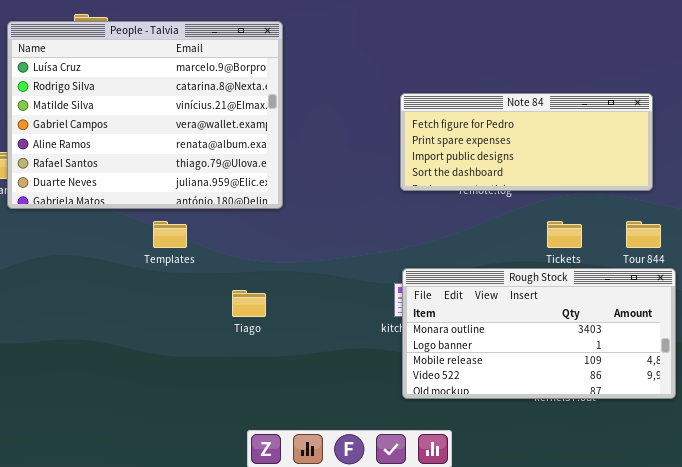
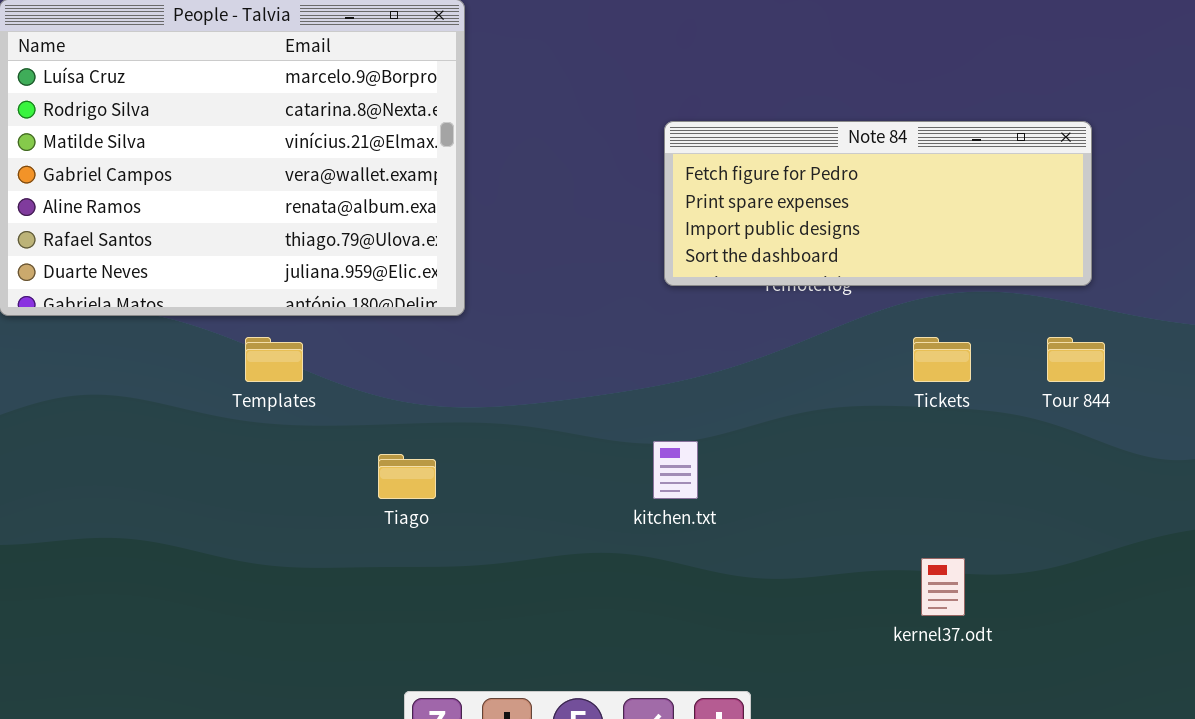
Rough Stock: [402,268,676,399] -> none, closed

